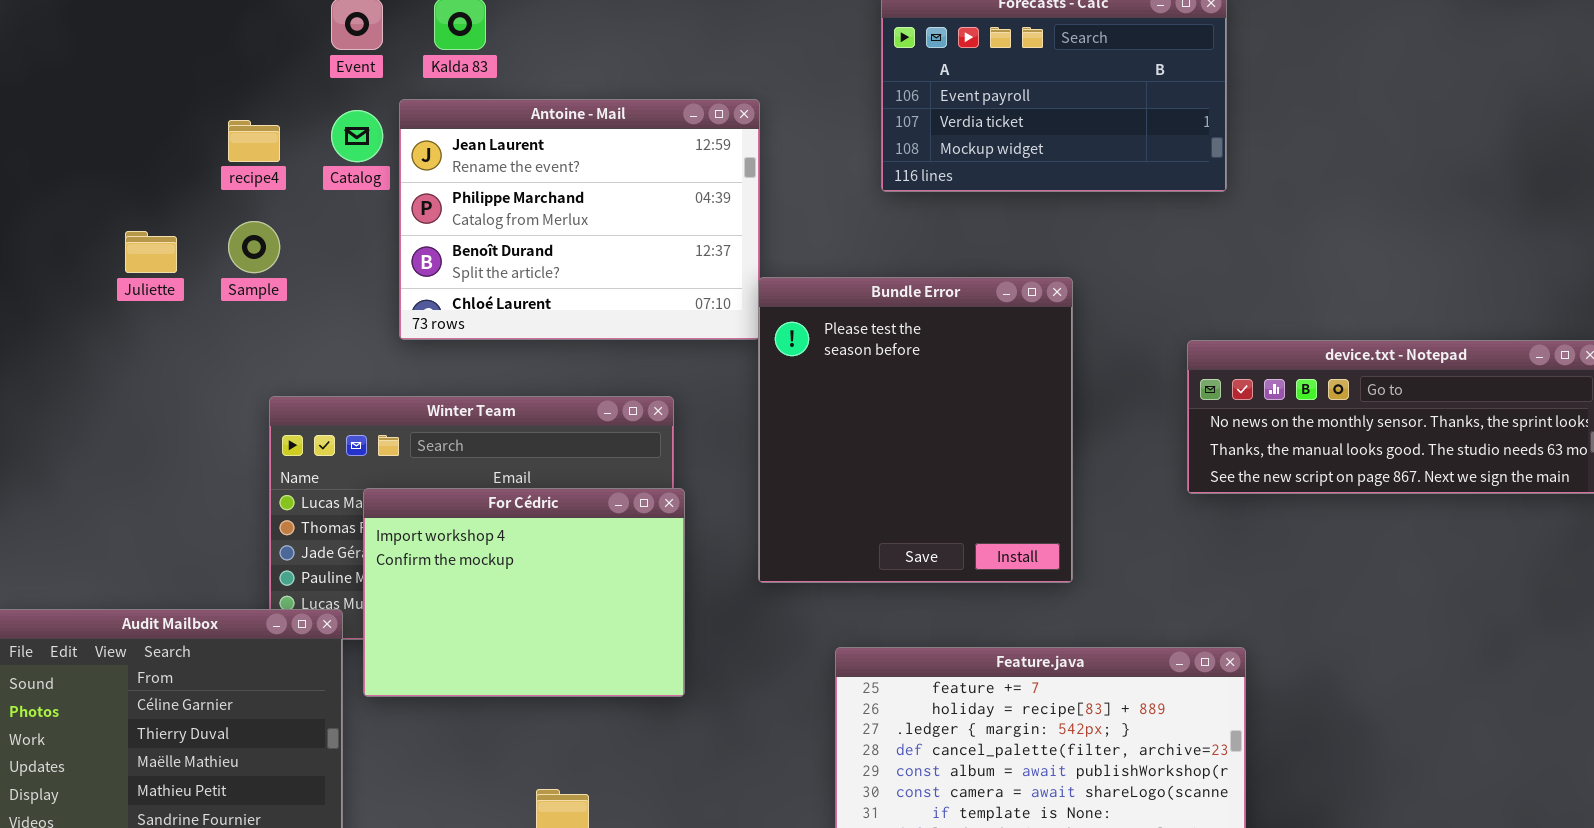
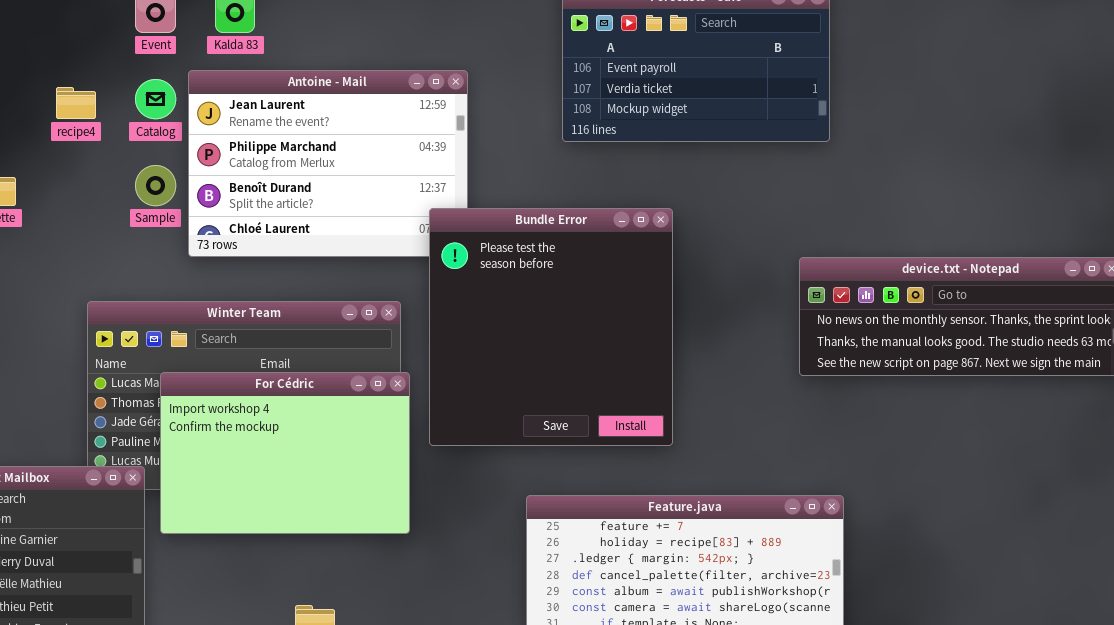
Sample: [228,221,280,273] -> [135,165,176,206], moved
Bundle Error: [758,277,1073,583] -> [429,208,673,446], moved

